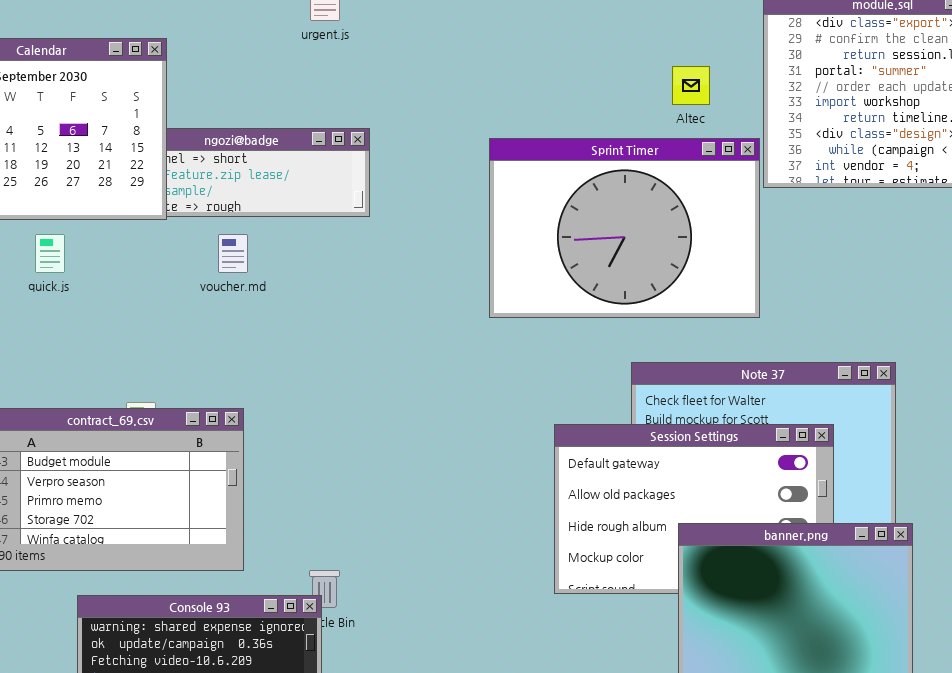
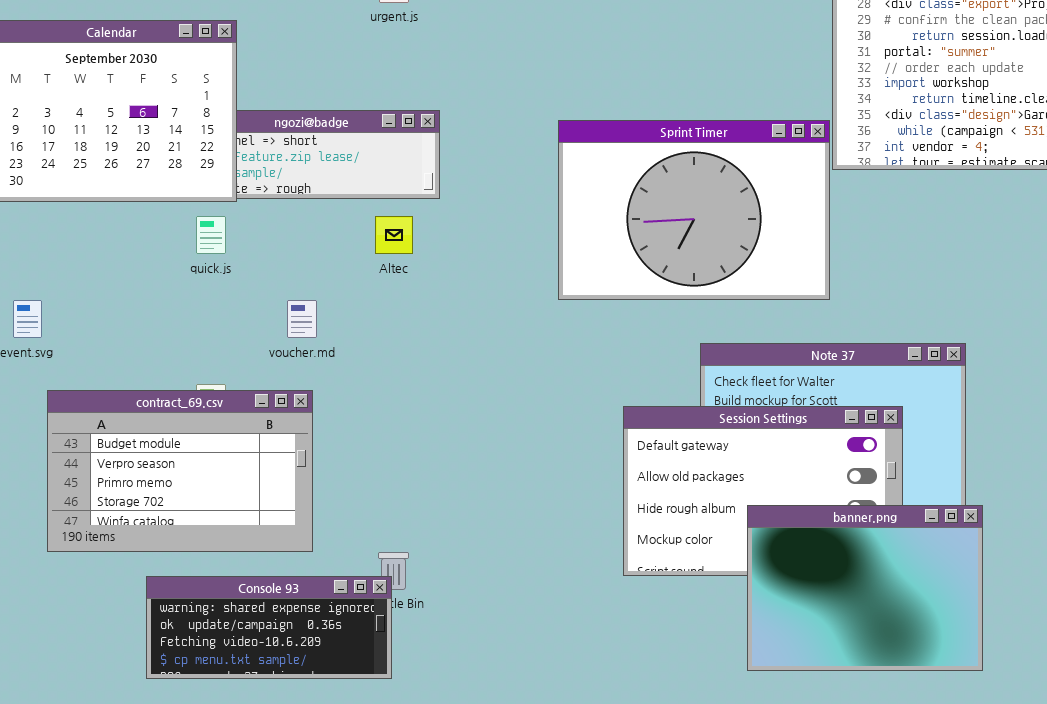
Altec: [672,66,710,105] -> [375,216,413,254], moved
quick.js: [35,234,65,273] -> [196,216,226,254], moved
voucher.md: [218,234,248,273] -> [287,300,317,338], moved

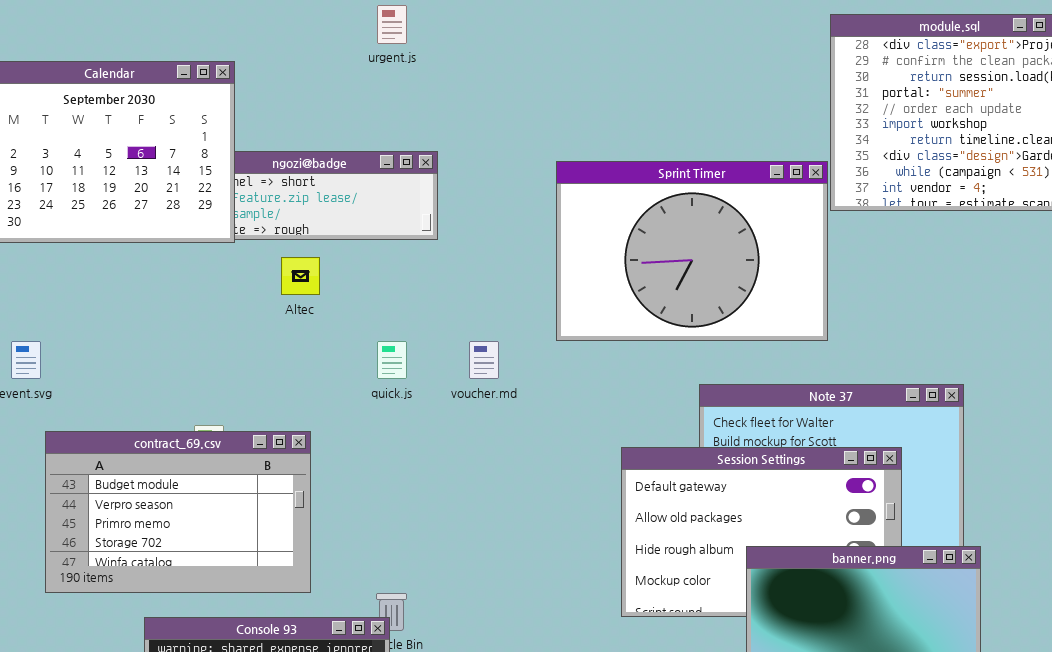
quick.js: [196,216,226,254] -> [377,341,407,379], moved
Altec: [375,216,413,254] -> [281,257,320,295], moved
voucher.md: [287,300,317,338] -> [469,341,499,379], moved

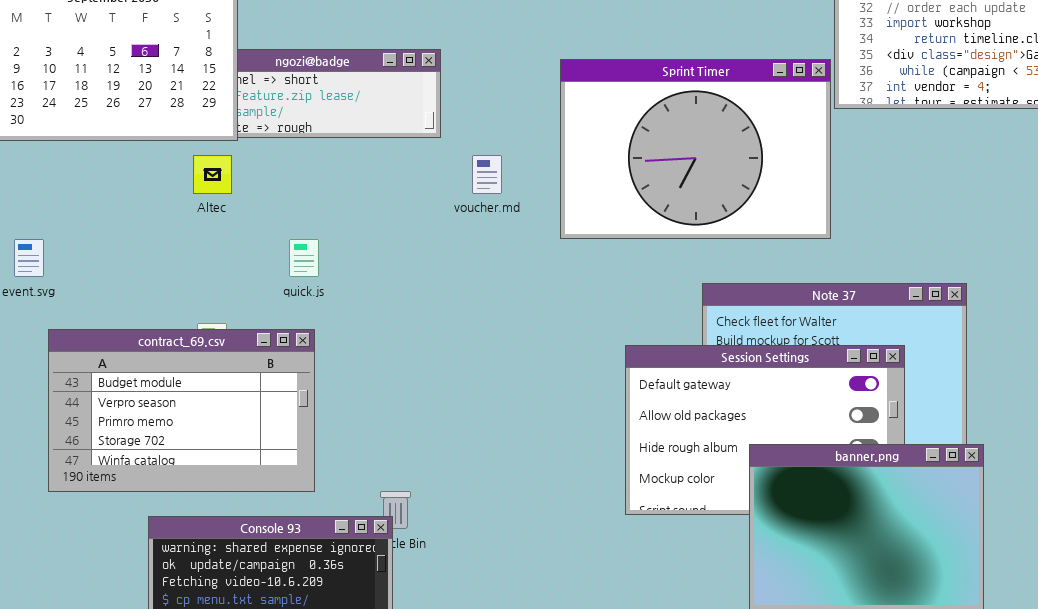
Altec: [281,257,320,295] -> [193,155,232,194], moved
quick.js: [377,341,407,379] -> [289,239,319,277], moved
voucher.md: [469,341,499,379] -> [472,155,502,194], moved

